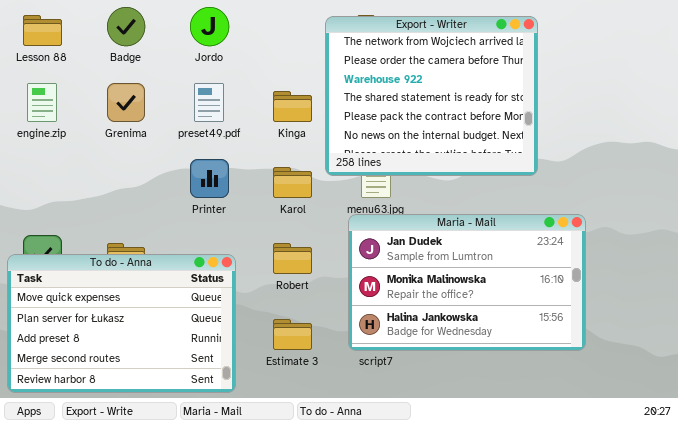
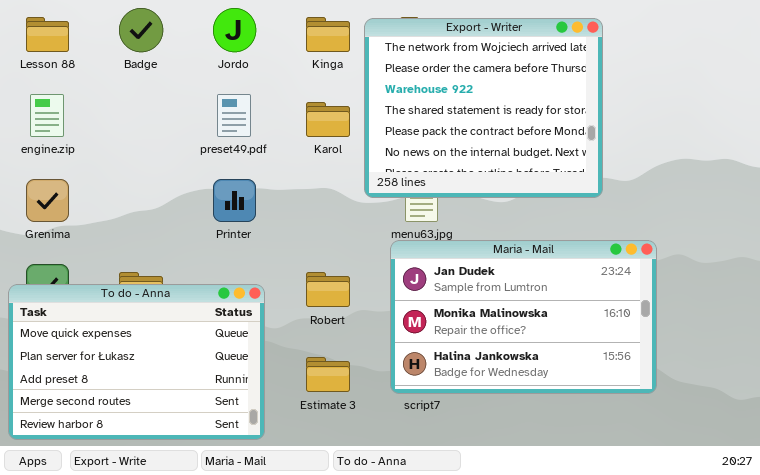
Grenima: [107,83,145,122] -> [26,179,69,222], moved
Kinga: [273,91,312,122] -> [306,17,350,52], moved
Karol: [273,167,312,198] -> [306,102,350,137], moved

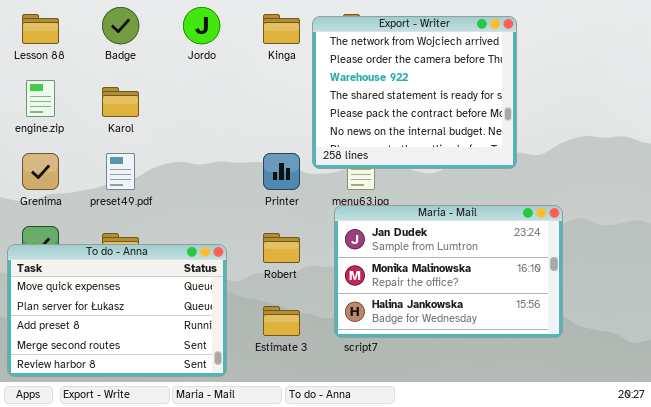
preset49.pdf: [217,94,251,137] -> [106,153,135,190], moved
Karol: [306,102,350,137] -> [102,87,139,117], moved
Printer: [213,179,256,222] -> [263,153,300,190], moved

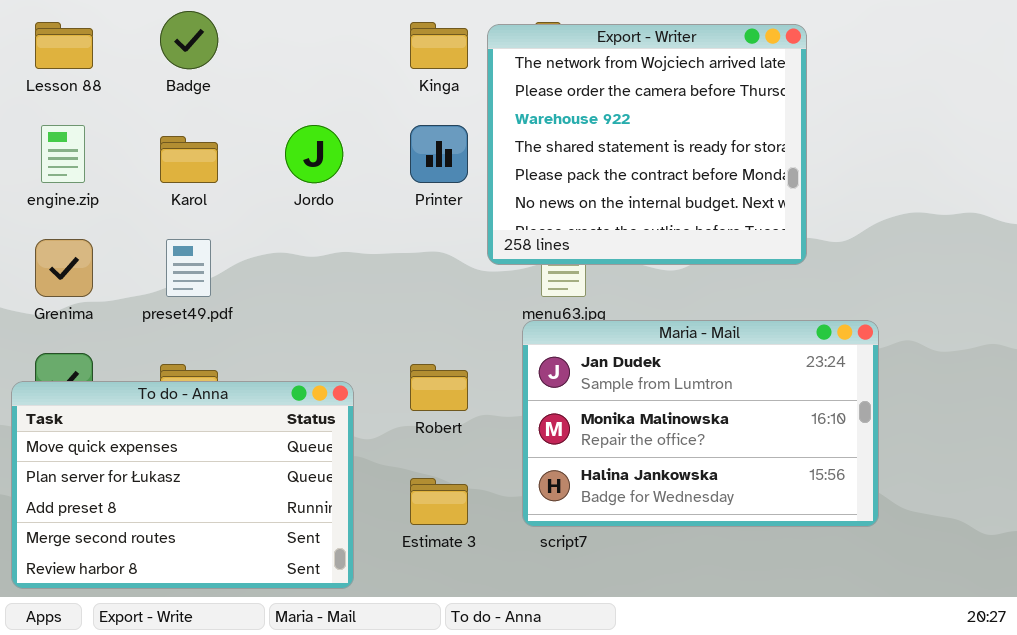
Jordo: [183,7,220,44] -> [285,125,343,183], moved
Printer: [263,153,300,190] -> [410,125,468,183], moved

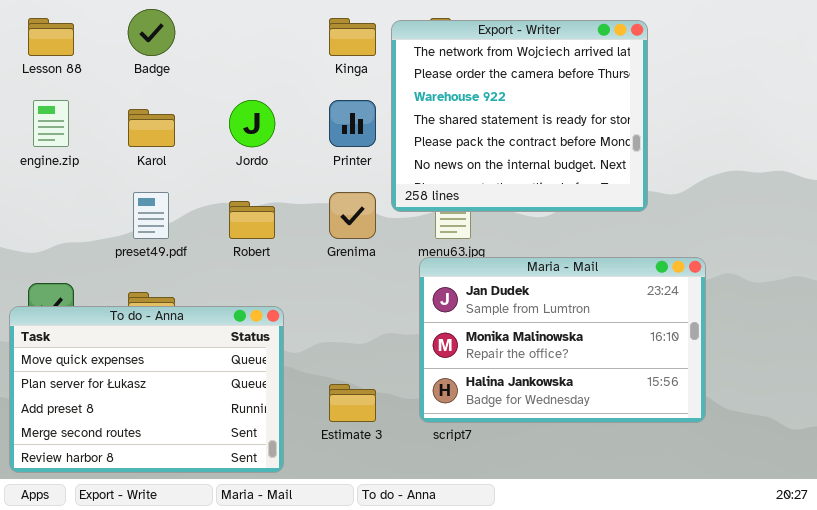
Grenima: [35,239,93,297] -> [329,192,376,239], moved
Robert: [410,364,468,411] -> [229,201,275,239], moved

